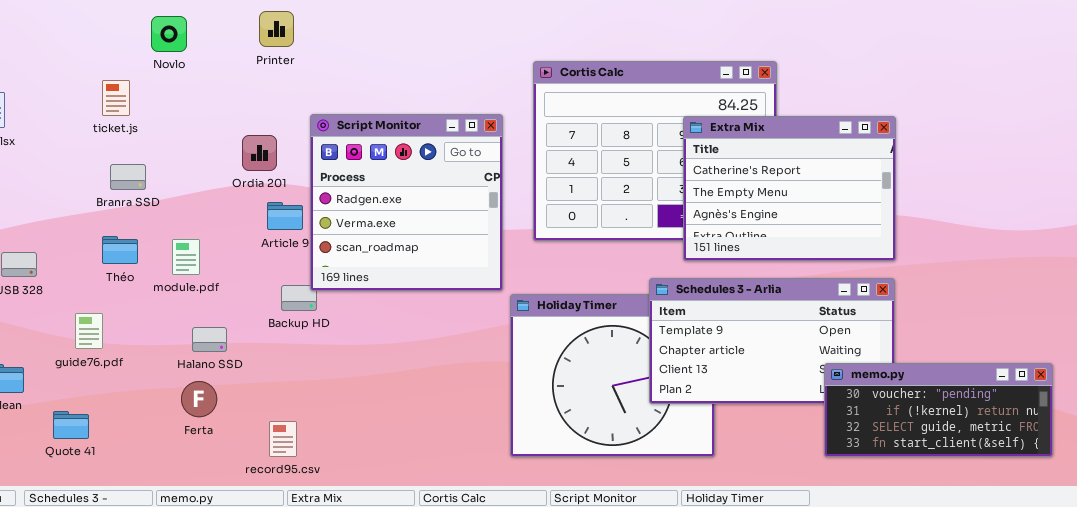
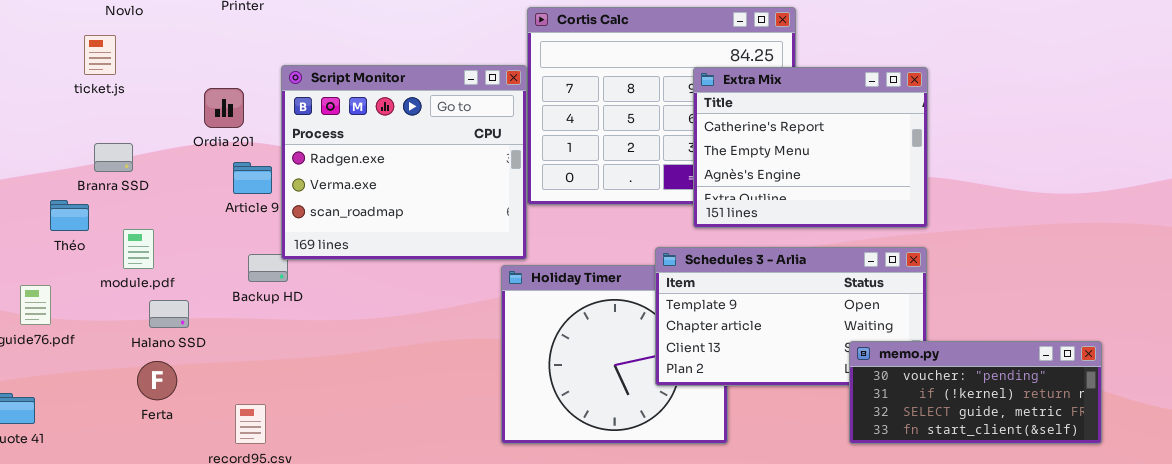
ticket.js: [102,80,130,116] -> [84,35,116,75], moved
Script Monitor: [310,114,503,291] -> [281,65,527,260], resized
Branra SSD: [110,164,146,190] -> [94,143,133,172], moved
module.pdf: [172,239,200,275] -> [123,229,154,269], moved

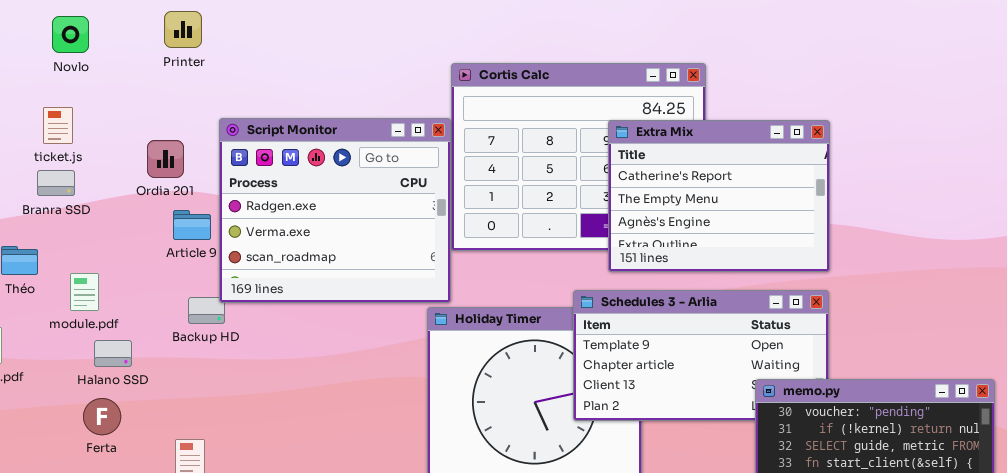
ticket.js: [84,35,116,75] -> [43,107,73,144], moved
Branra SSD: [94,143,133,172] -> [37,170,75,196], moved

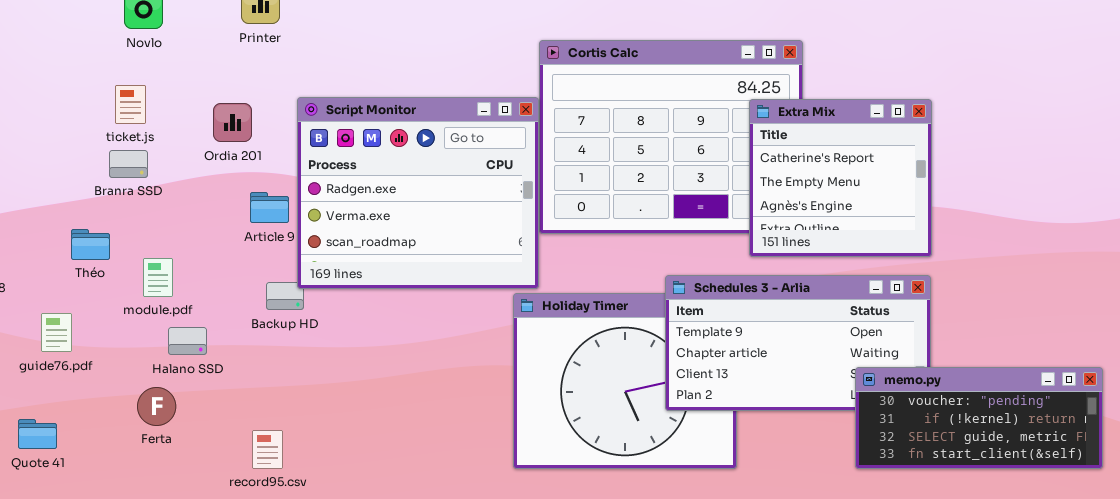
Extra Mix: [608,120,830,272] -> [749,99,932,257], resized
Ordia 201: [147,140,184,178] -> [213,103,252,142], moved
Ferta: [83,398,121,435] -> [137,387,176,426], moved

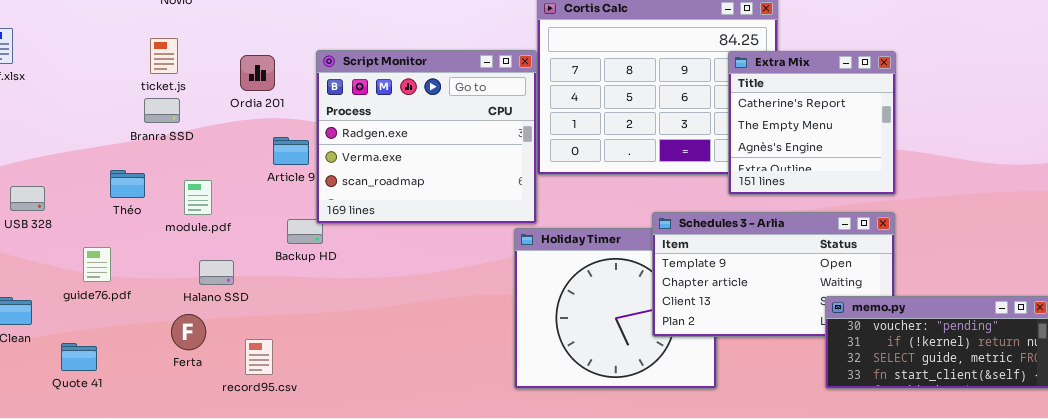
module.pdf: [143,258,173,297] -> [184,180,212,215], moved
record95.csv: [252,430,283,469] -> [245,339,273,375], moved

